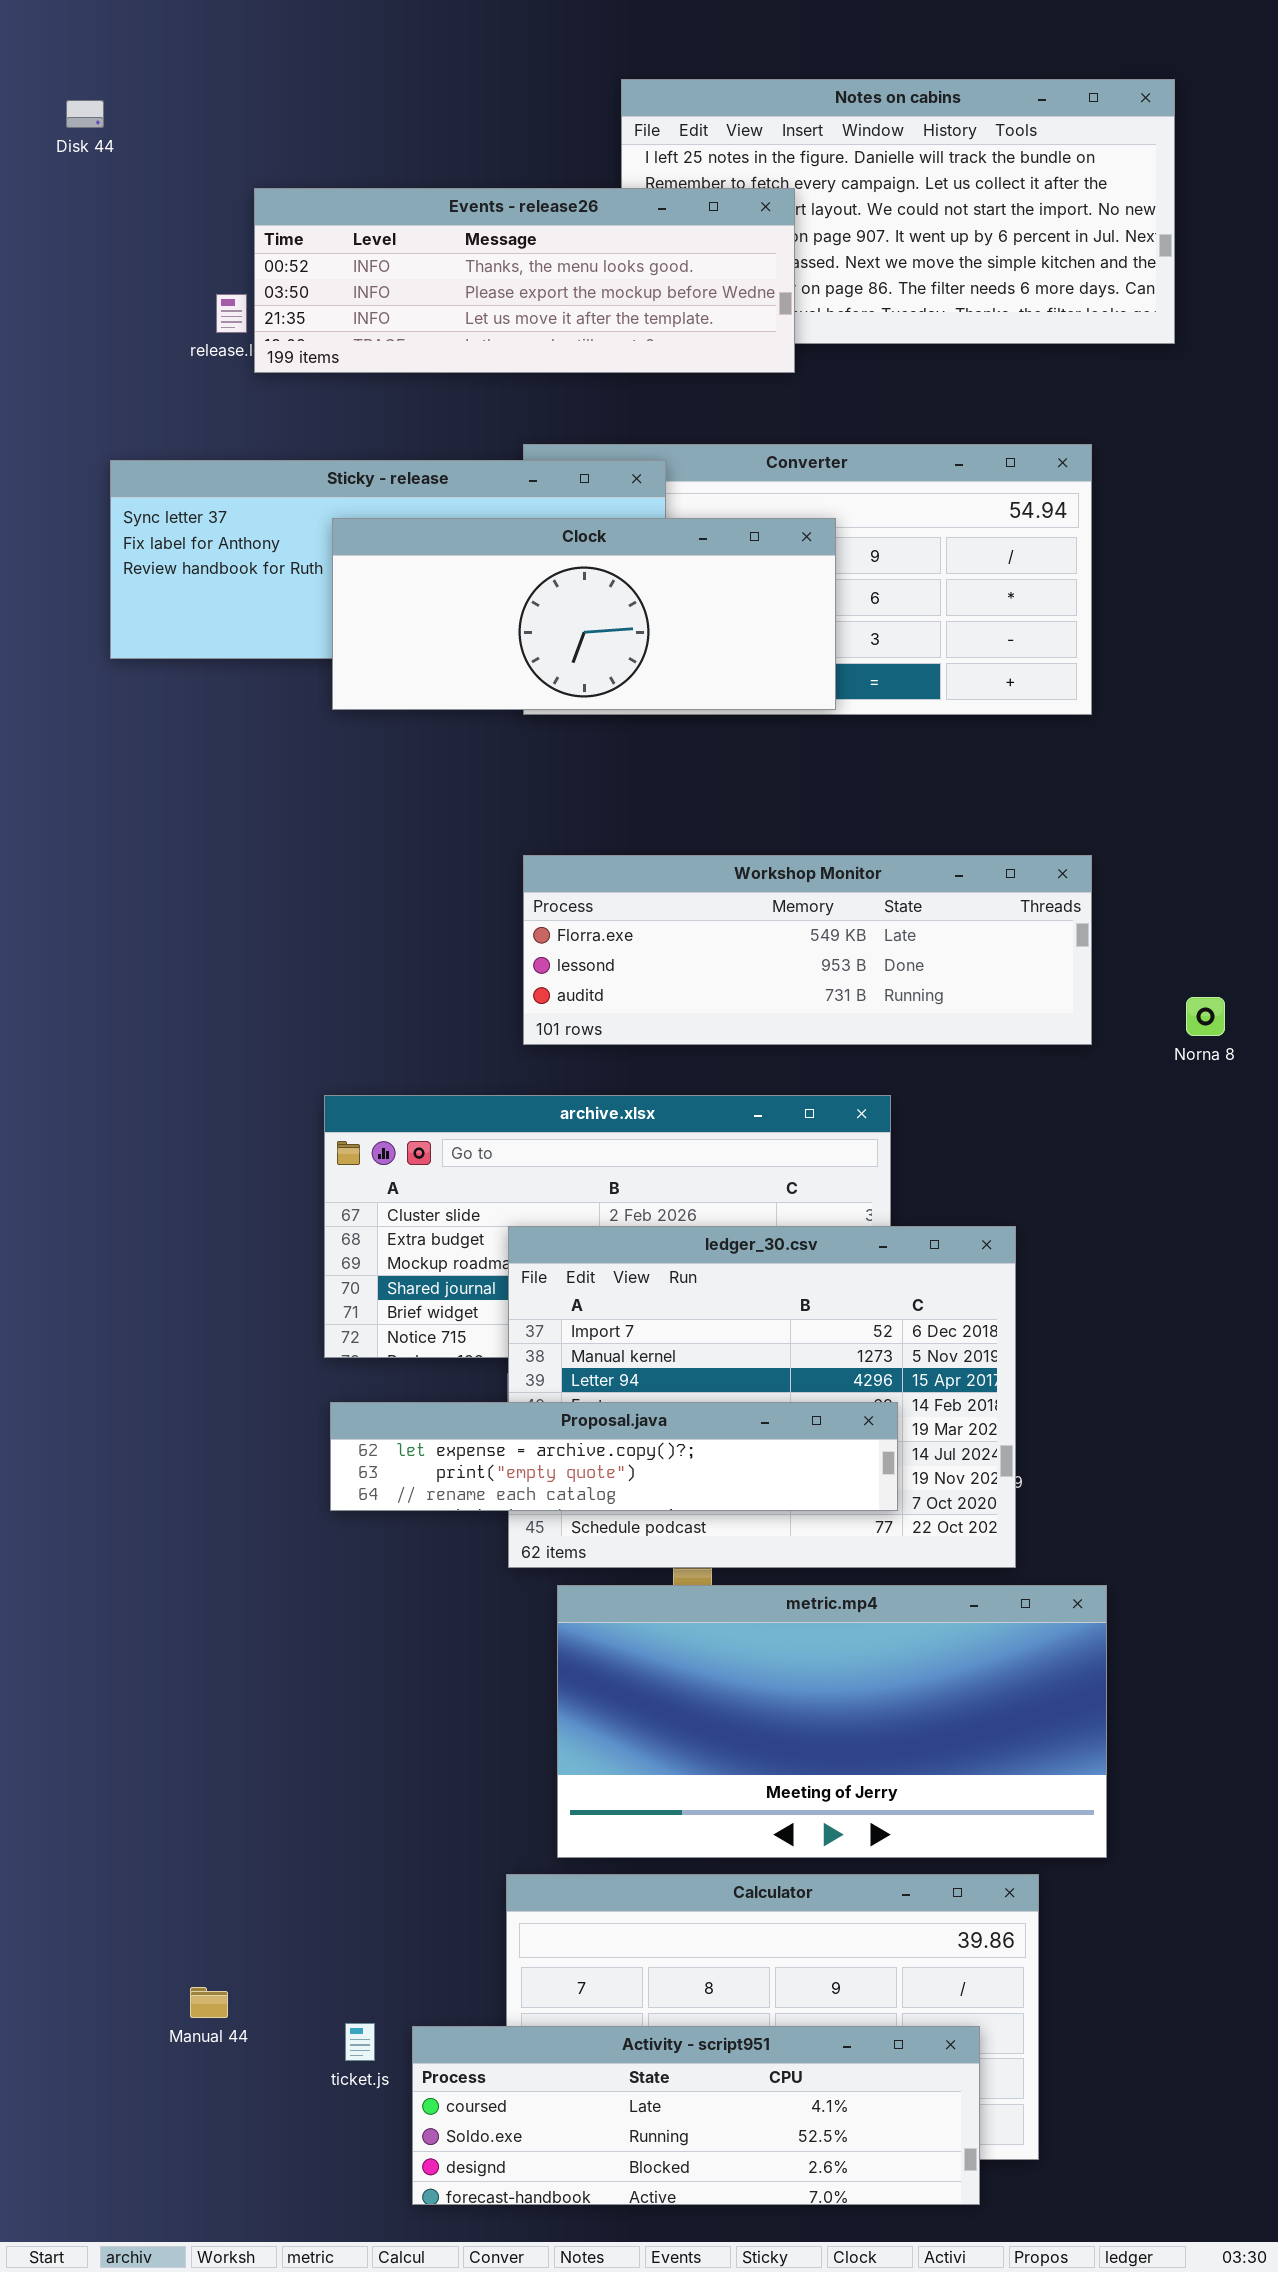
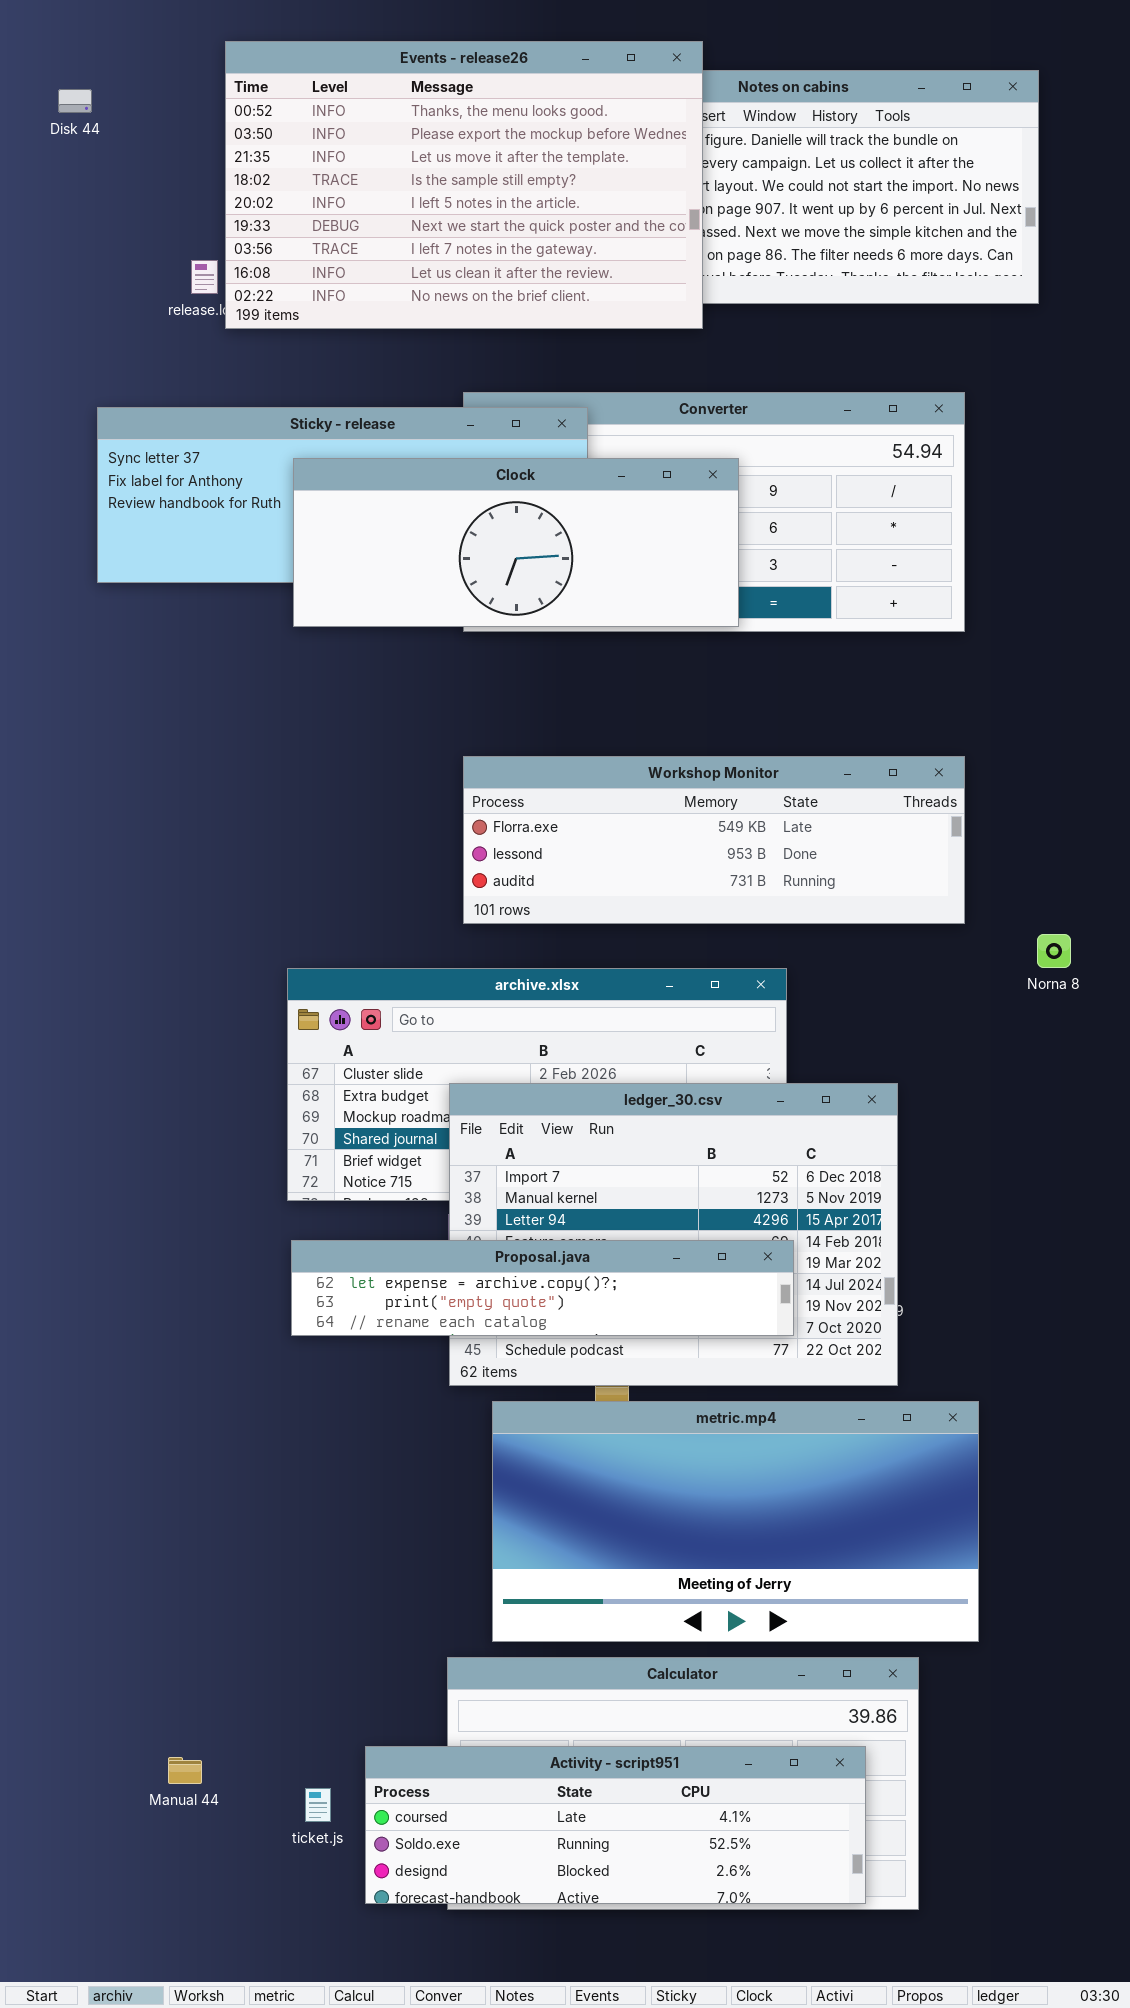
Events - release26: [254,188,795,373] -> [225,41,703,329], resized
Norna 8: [1186,997,1225,1036] -> [1037,934,1071,968], moved
Activity - script951: [412,2026,980,2205] -> [365,1746,866,1904], moved

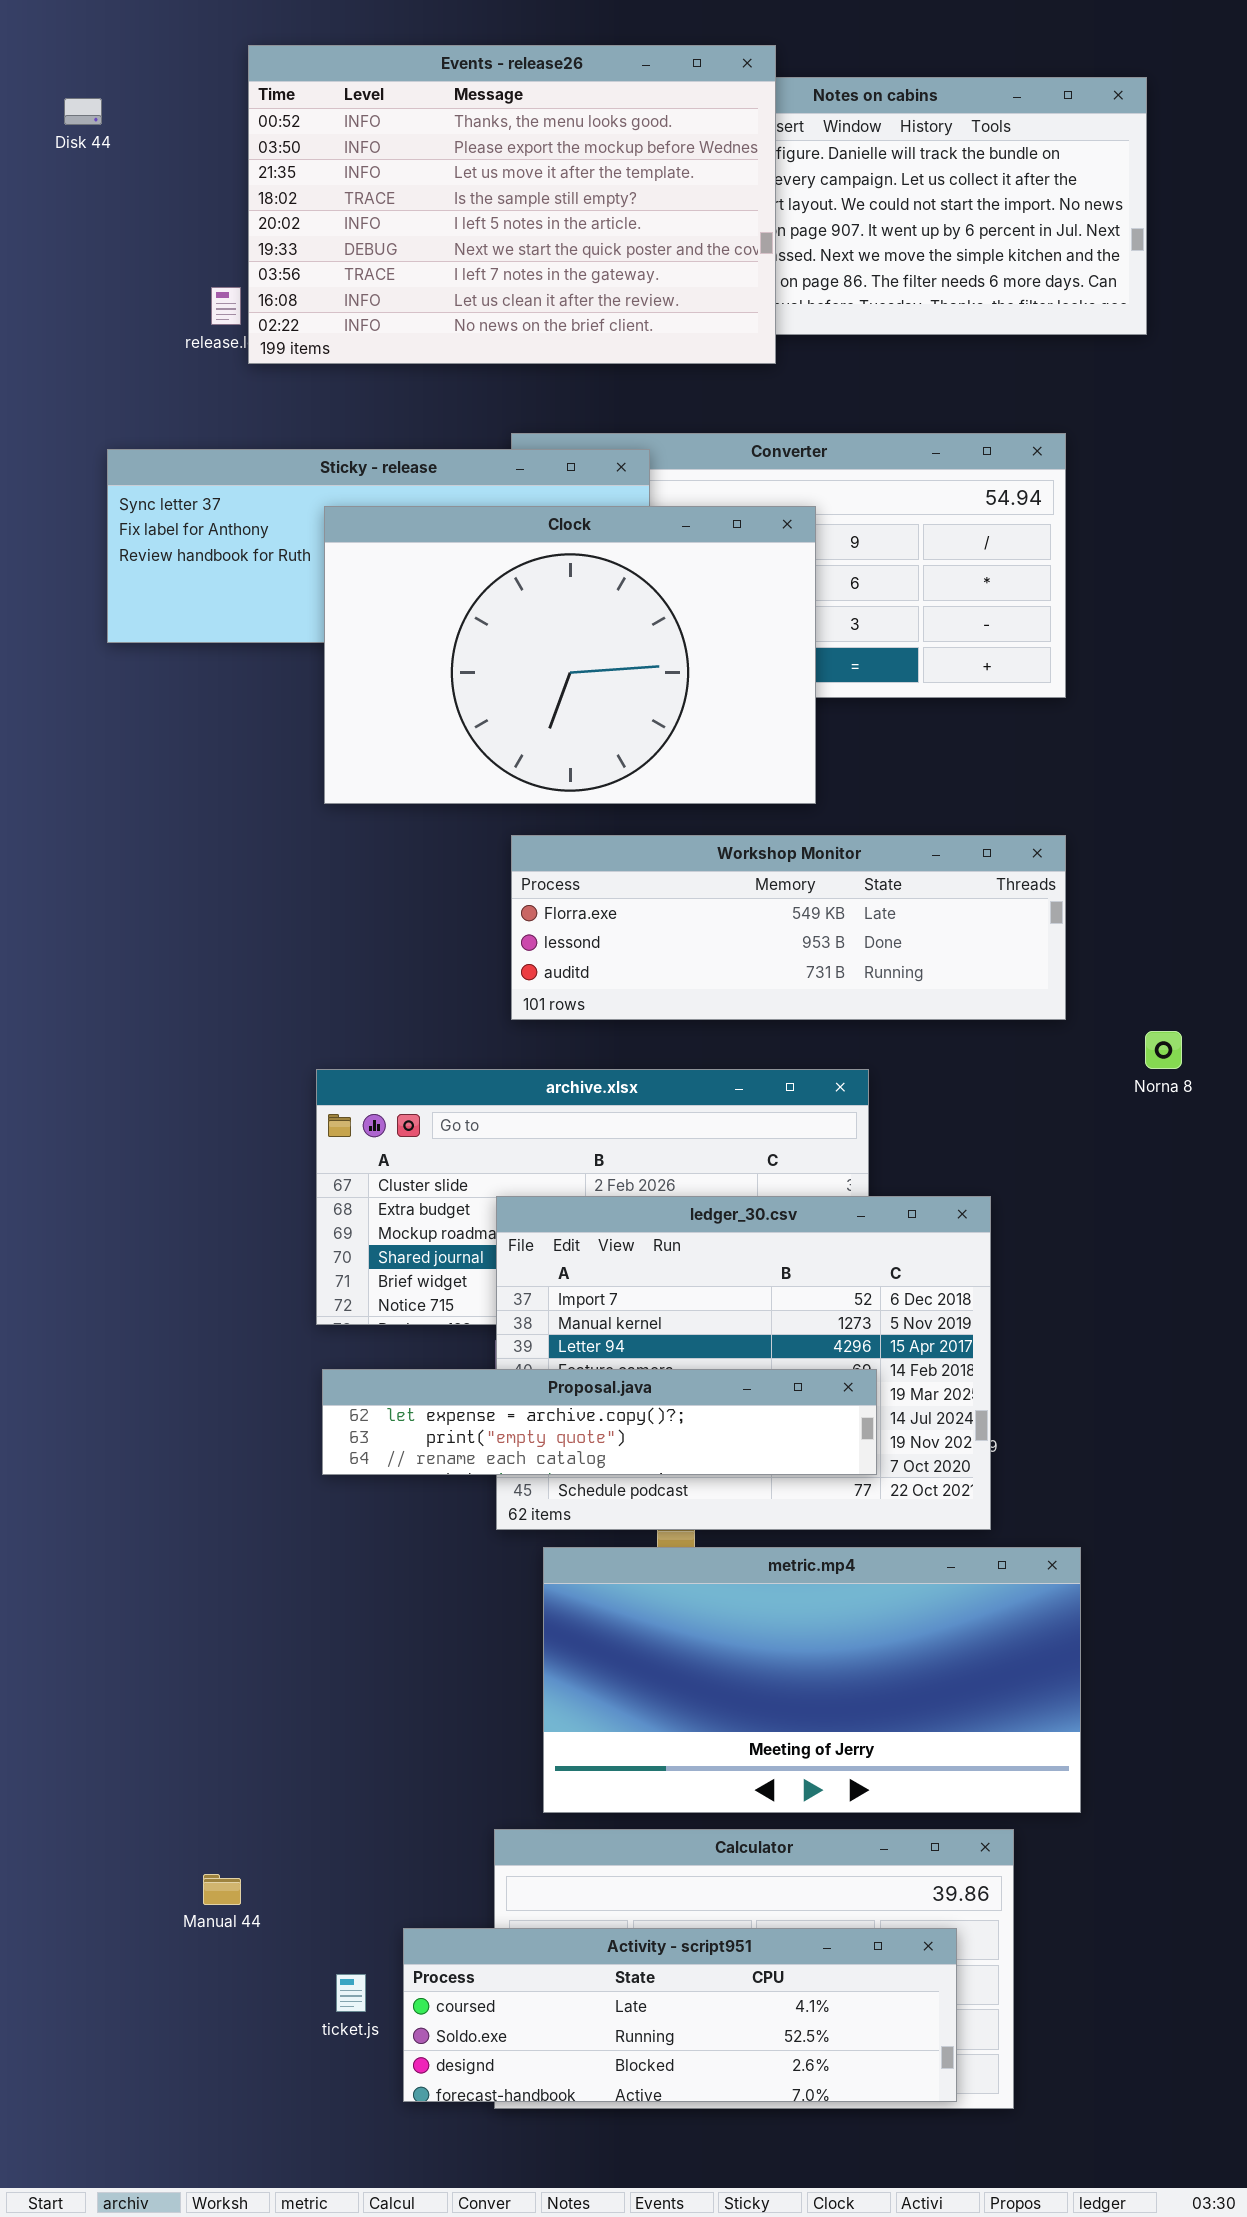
Clock: [293,458,739,627] -> [324,506,816,804], resized
Manual 44: [168,1757,202,1784] -> [203,1874,241,1905], moved

